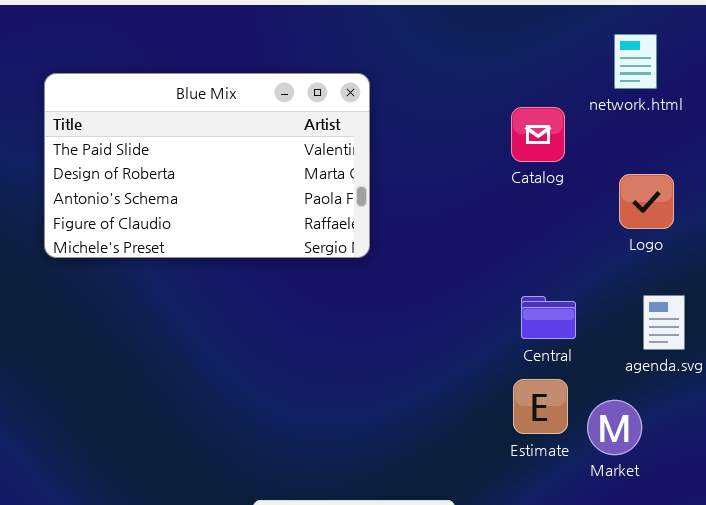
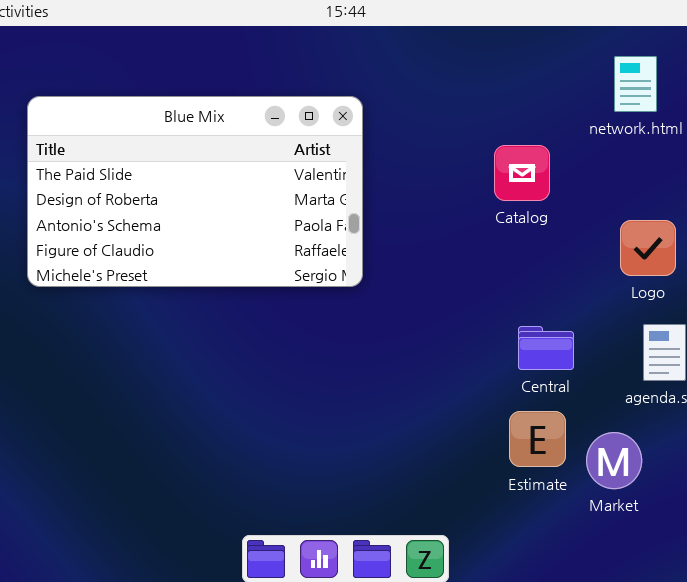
Catalog: [511,107,565,162] -> [494,145,550,201], moved
Logo: [619,174,674,229] -> [620,220,676,276], moved

